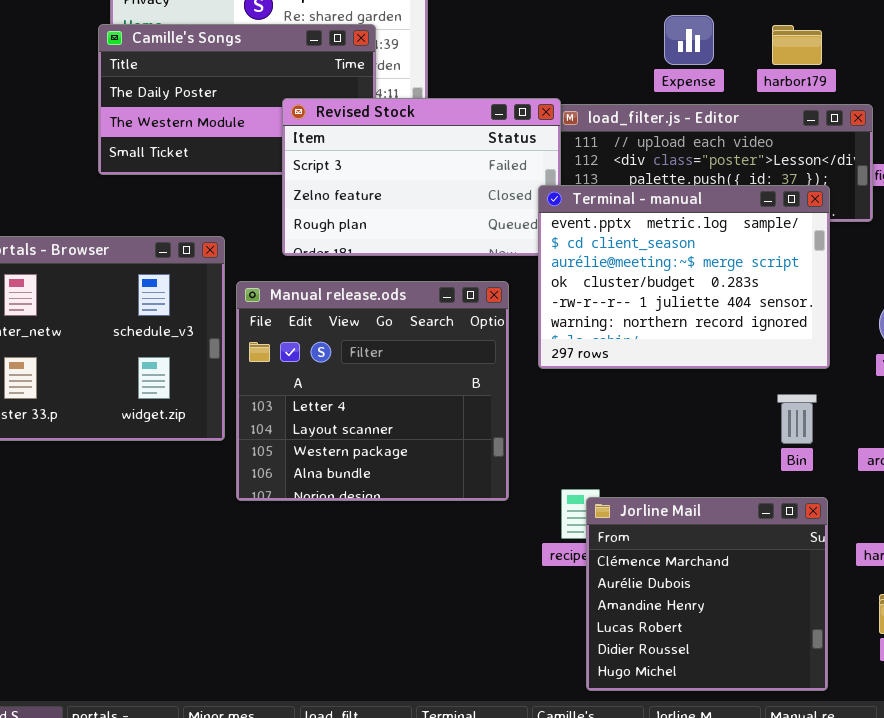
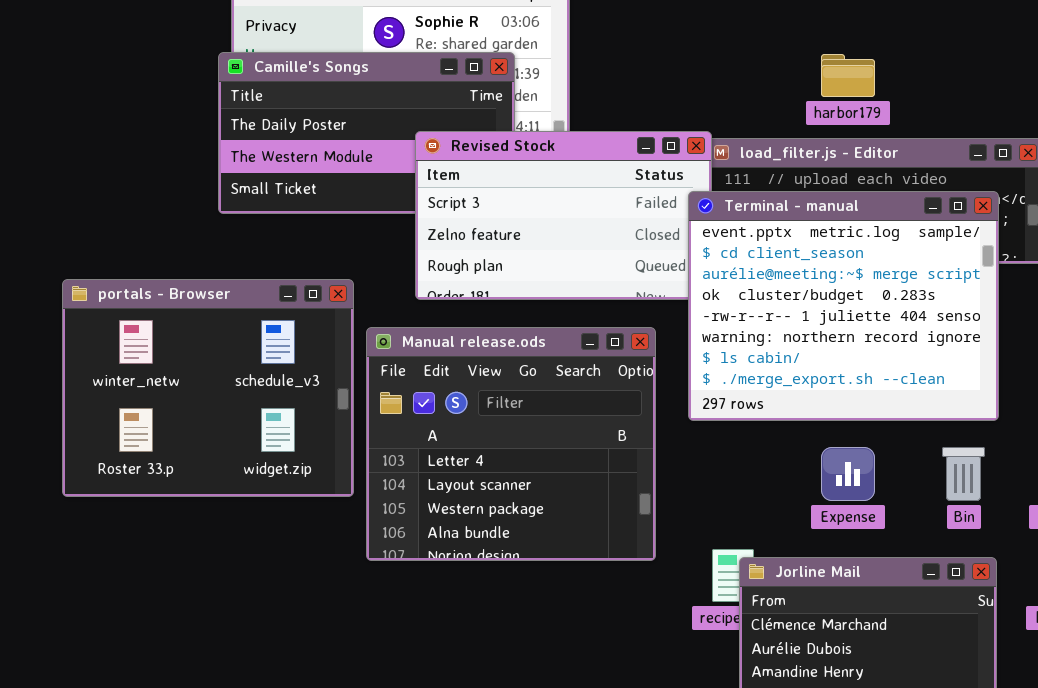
Expense: [664,15,714,65] -> [821,447,875,501], moved
harbor179: [772,25,822,65] -> [821,54,875,97], moved
Terminal - manual: [538,185,830,369] -> [688,191,999,421], resized

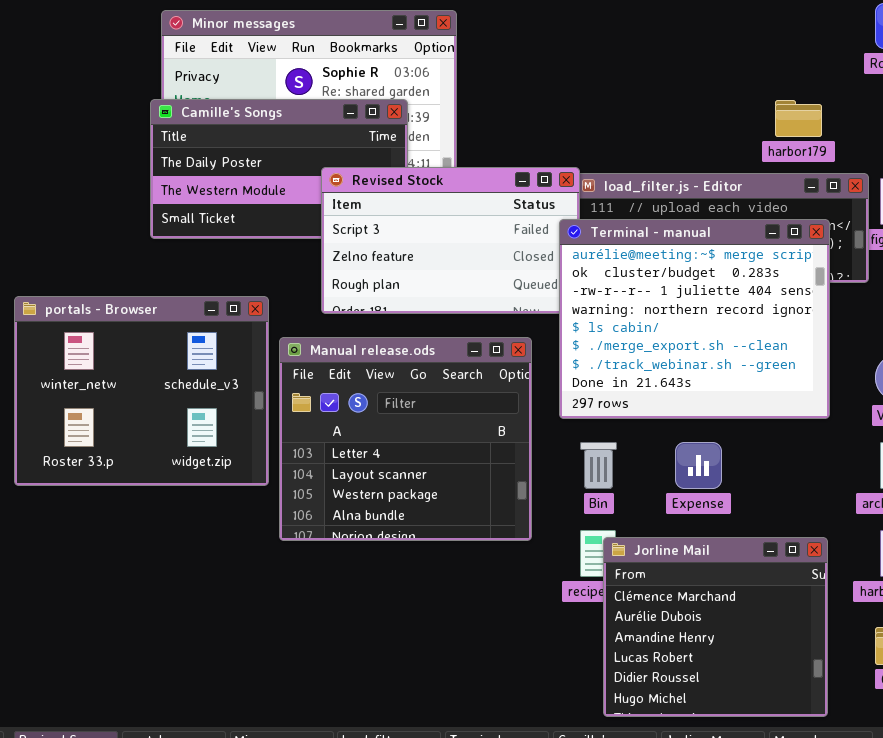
harbor179: [821,54,875,97] -> [775,100,822,137], moved
Terminal - manual: [688,191,999,421] -> [559,219,830,419], scrolled down 2 rows
Bin: [942,447,985,501] -> [580,442,617,489], moved

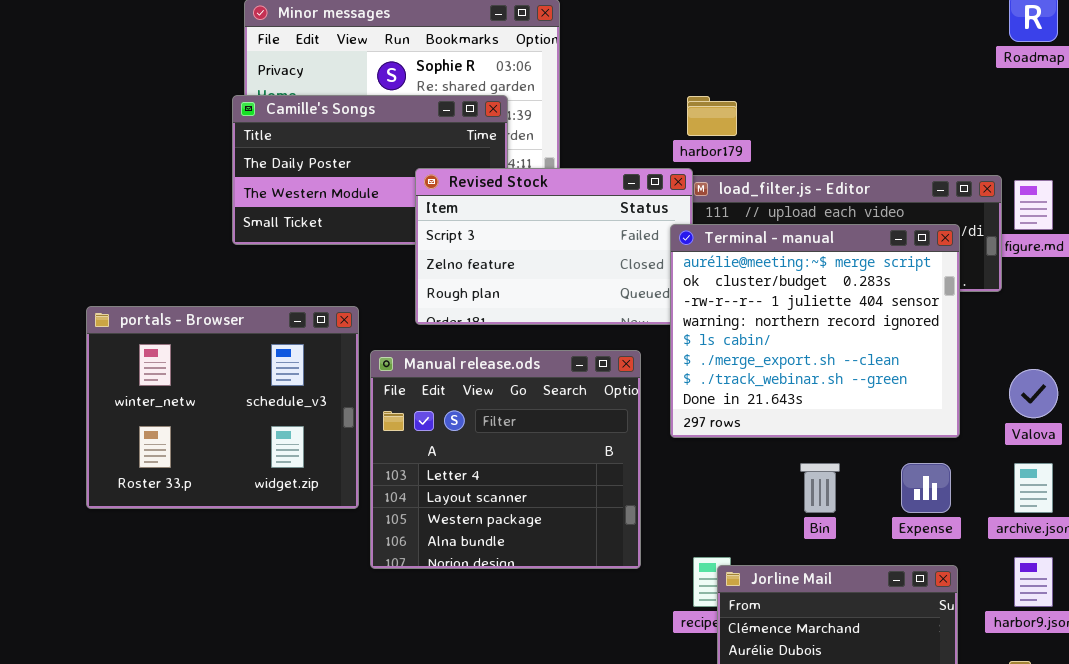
harbor179: [775,100,822,137] -> [687,96,737,136], moved
Bin: [580,442,617,489] -> [800,463,840,513], moved
Expense: [675,442,722,489] -> [901,463,951,513], moved

